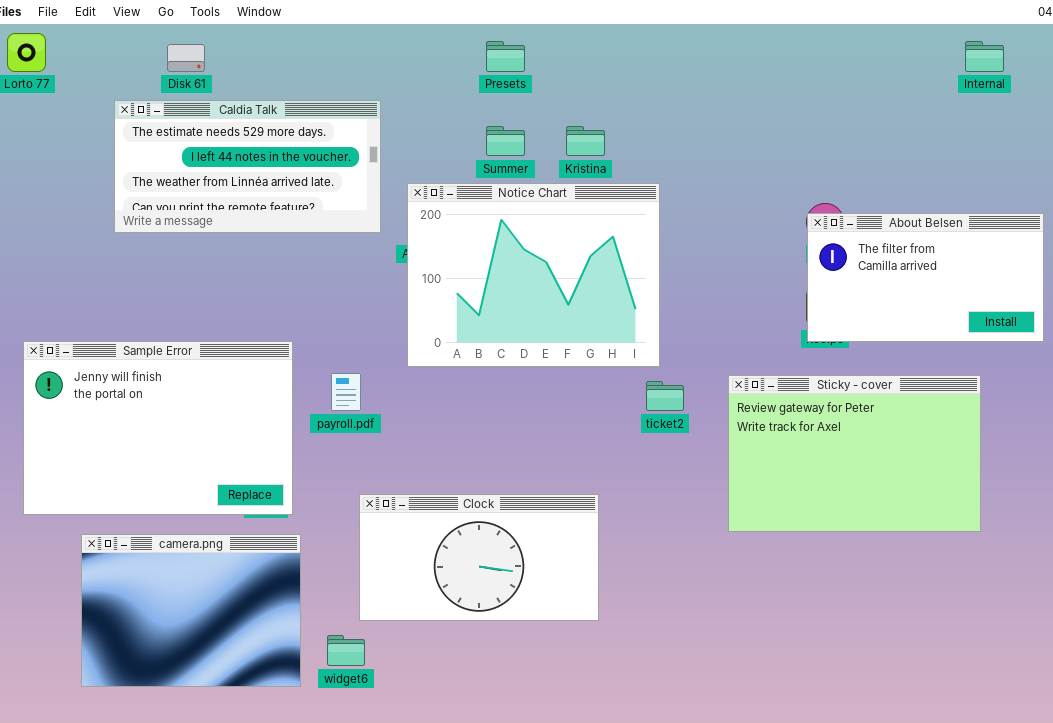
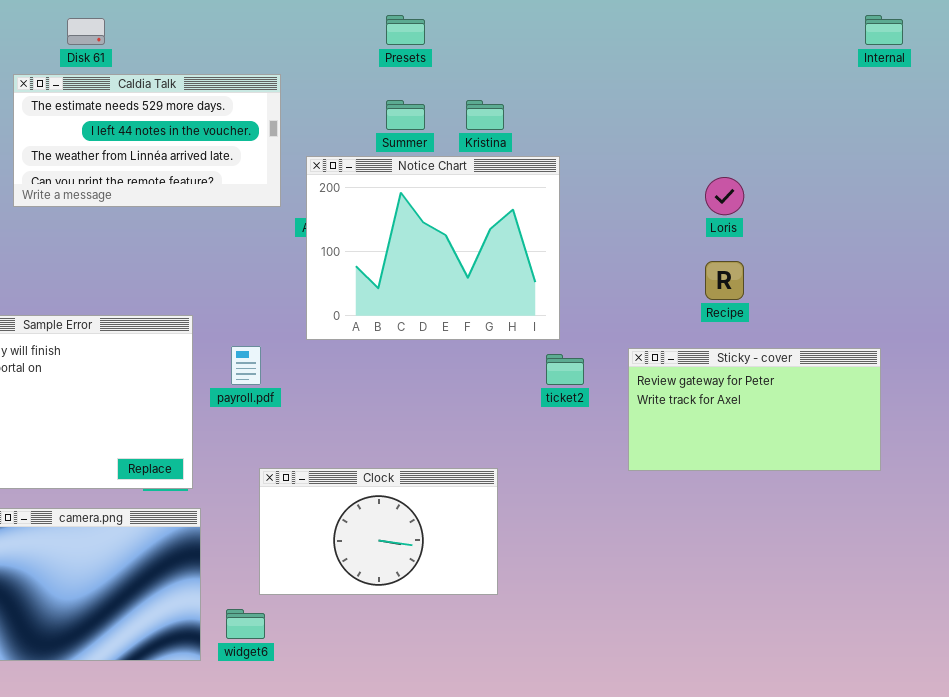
About Belsen: [807,213,1044,342] -> none, closed
Sticky - cover: [728,375,981,532] -> [628,348,881,471], resized

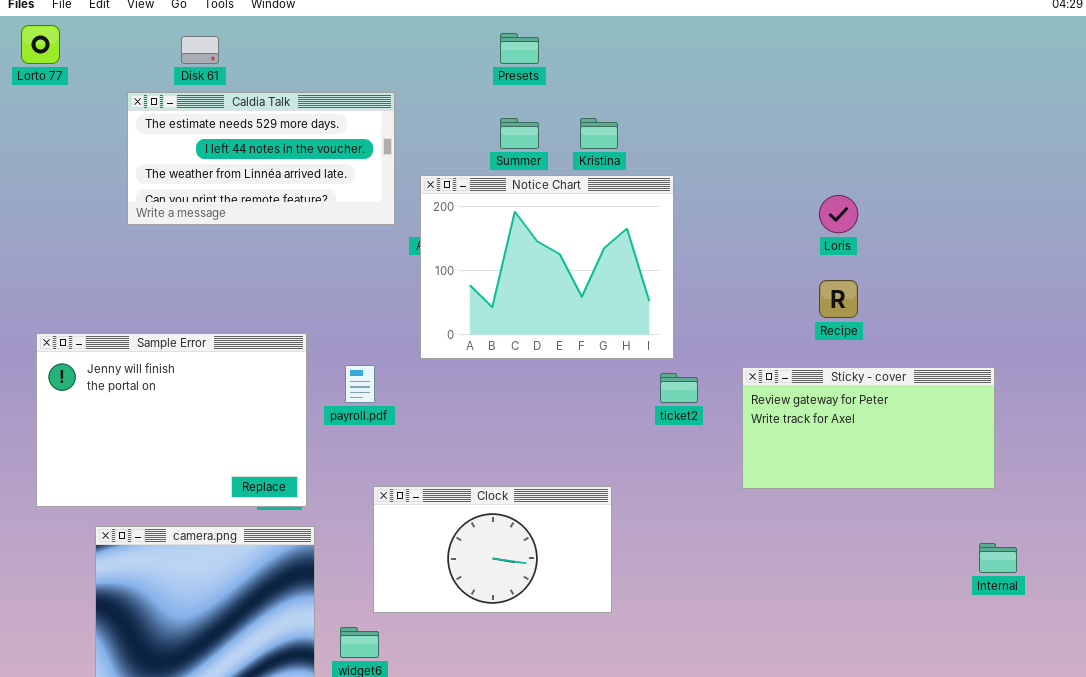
Internal: [865,15,903,45] -> [979,543,1017,573], moved

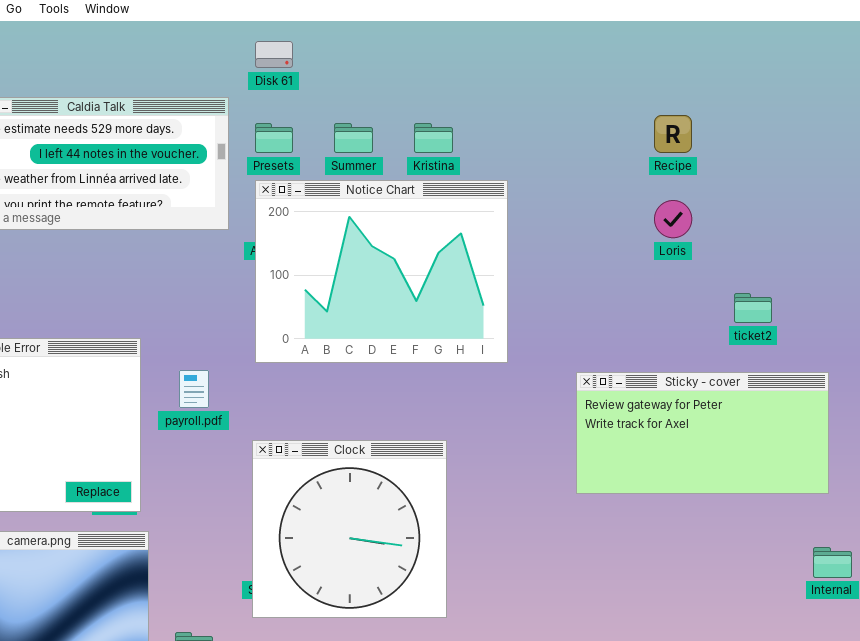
Presets: [500,33,539,64] -> [255,123,293,153], moved
Disk 61: [181,36,219,64] -> [255,41,293,68], moved
Recipe: [819,280,858,318] -> [654,115,692,153], moved
ticket2: [660,373,698,403] -> [734,293,772,323], moved
Clock: [373,486,612,613] -> [252,440,447,618], resized

